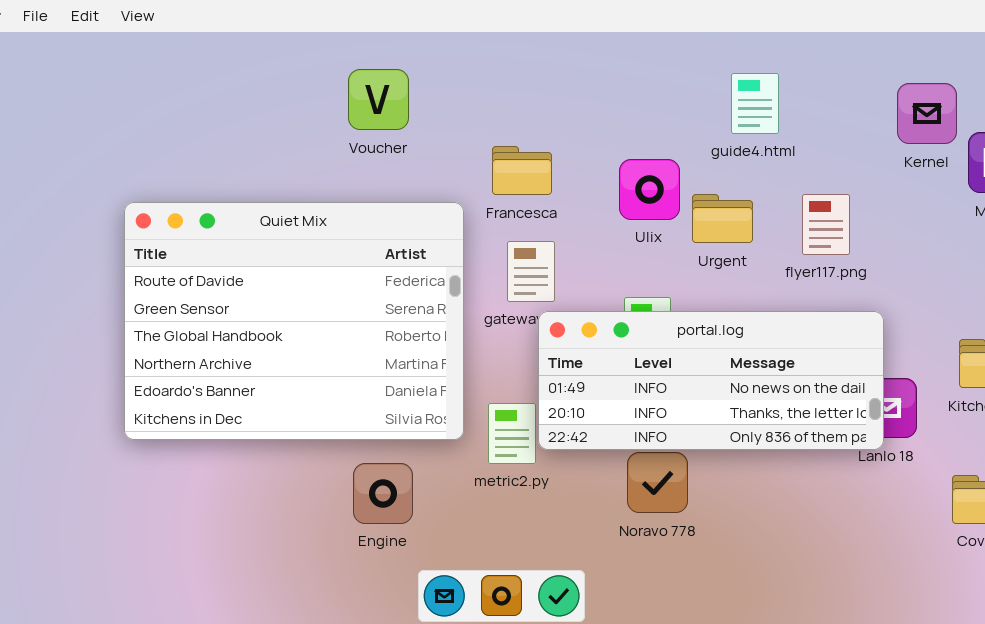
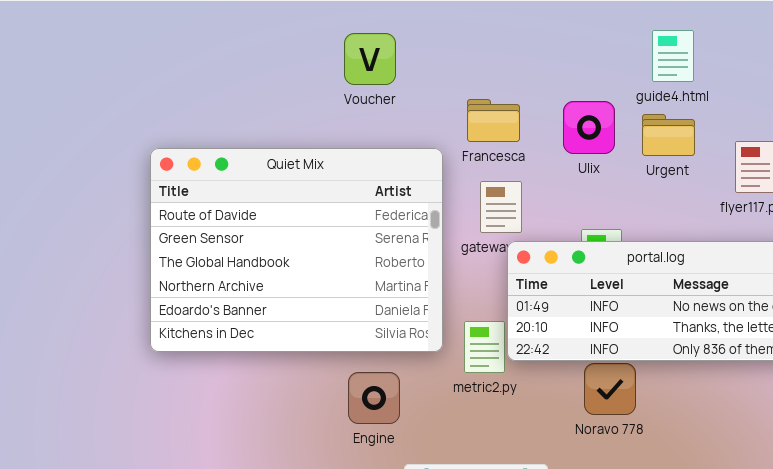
guide4.html: [731,73,779,134] -> [652,30,694,82], moved
Ulix: [619,159,680,220] -> [563,101,615,154], moved
Urgent: [692,194,753,243] -> [642,114,695,156], moved

